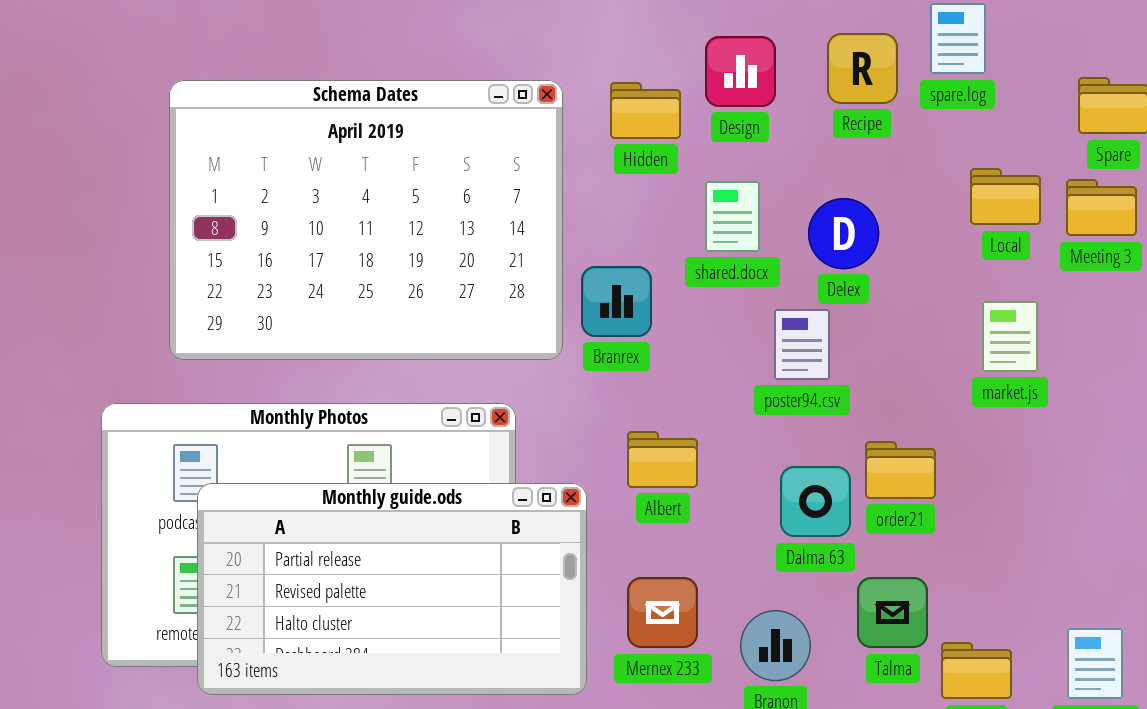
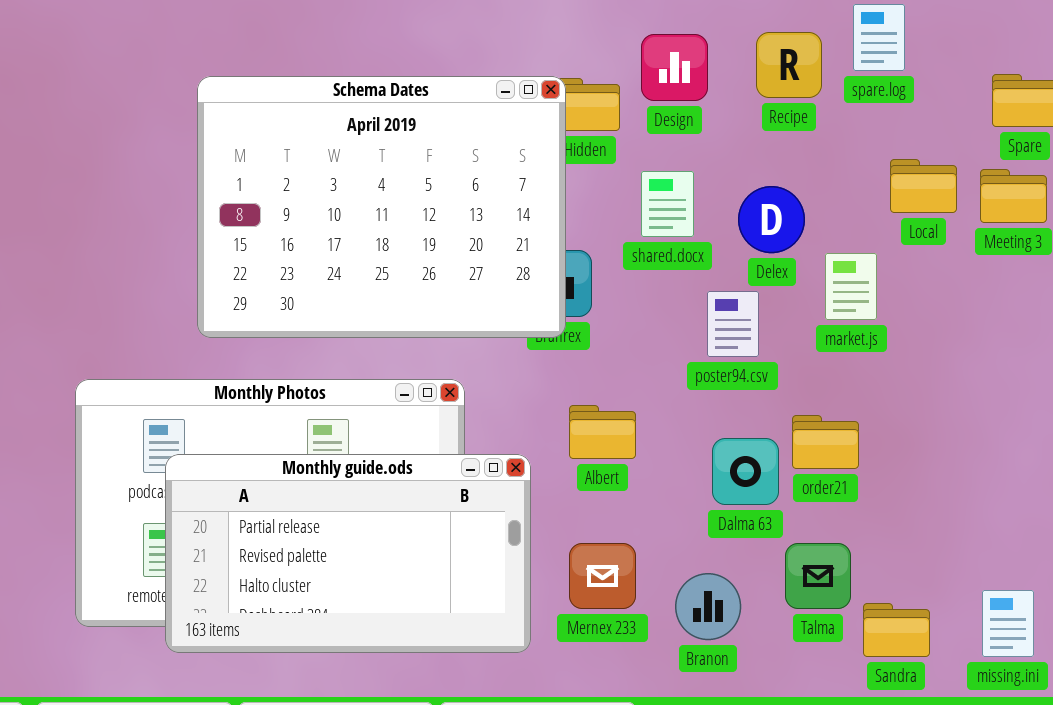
Schema Dates: [169,80,563,360] -> [197,76,566,338], moved
market.js: [982,301,1038,372] -> [825,253,877,320], moved

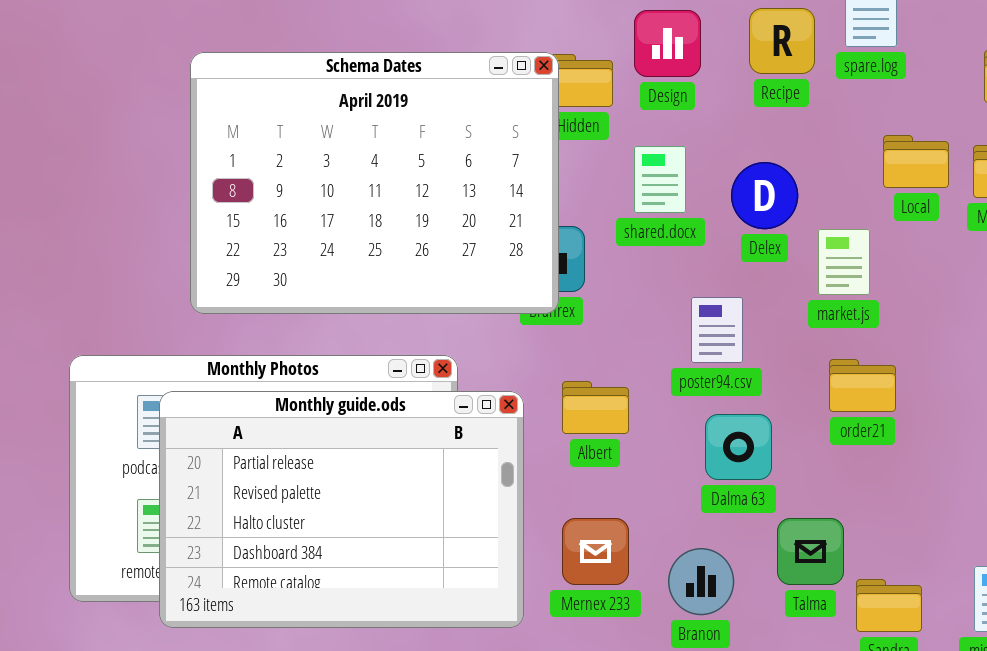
poster94.csv: [707,291,759,357] -> [691,297,743,363], moved
order21: [792,415,859,469] -> [829,359,896,412], moved
Monthly guide.ods: [165,454,531,653] -> [159,391,524,628], resized

